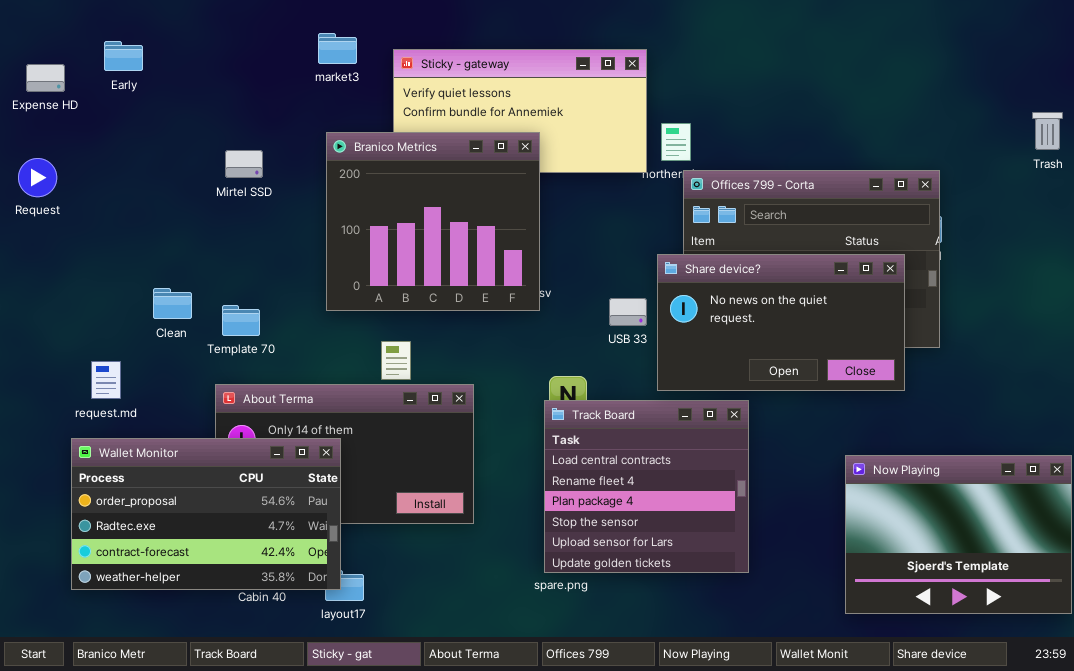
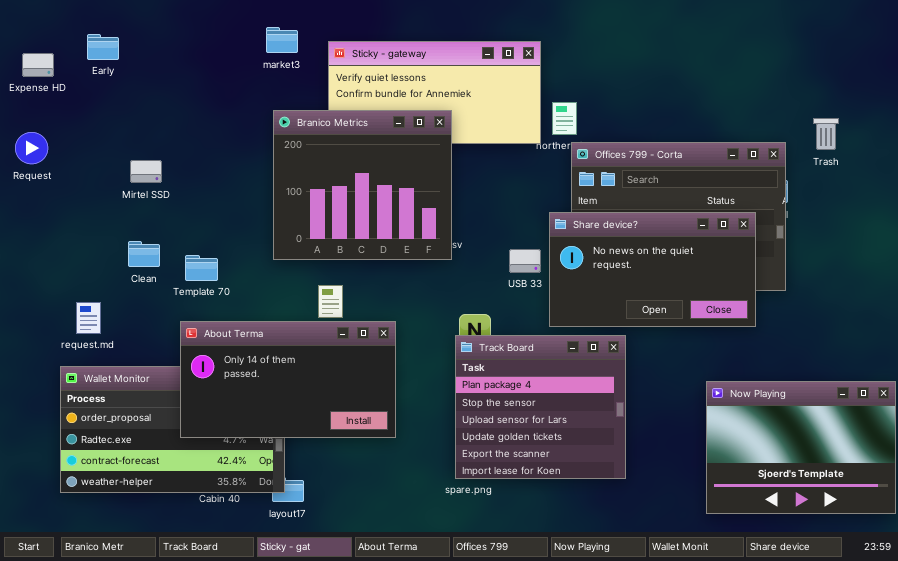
Trash: [1032,112,1063,150] -> [813,118,839,150], moved
Mirtel SSD: [225,150,263,178] -> [130,160,162,183], moved
About Terma: [215,384,474,524] -> [180,321,396,438], raised
Track Board: [544,400,749,573] -> [455,335,626,479], scrolled down 2 rows

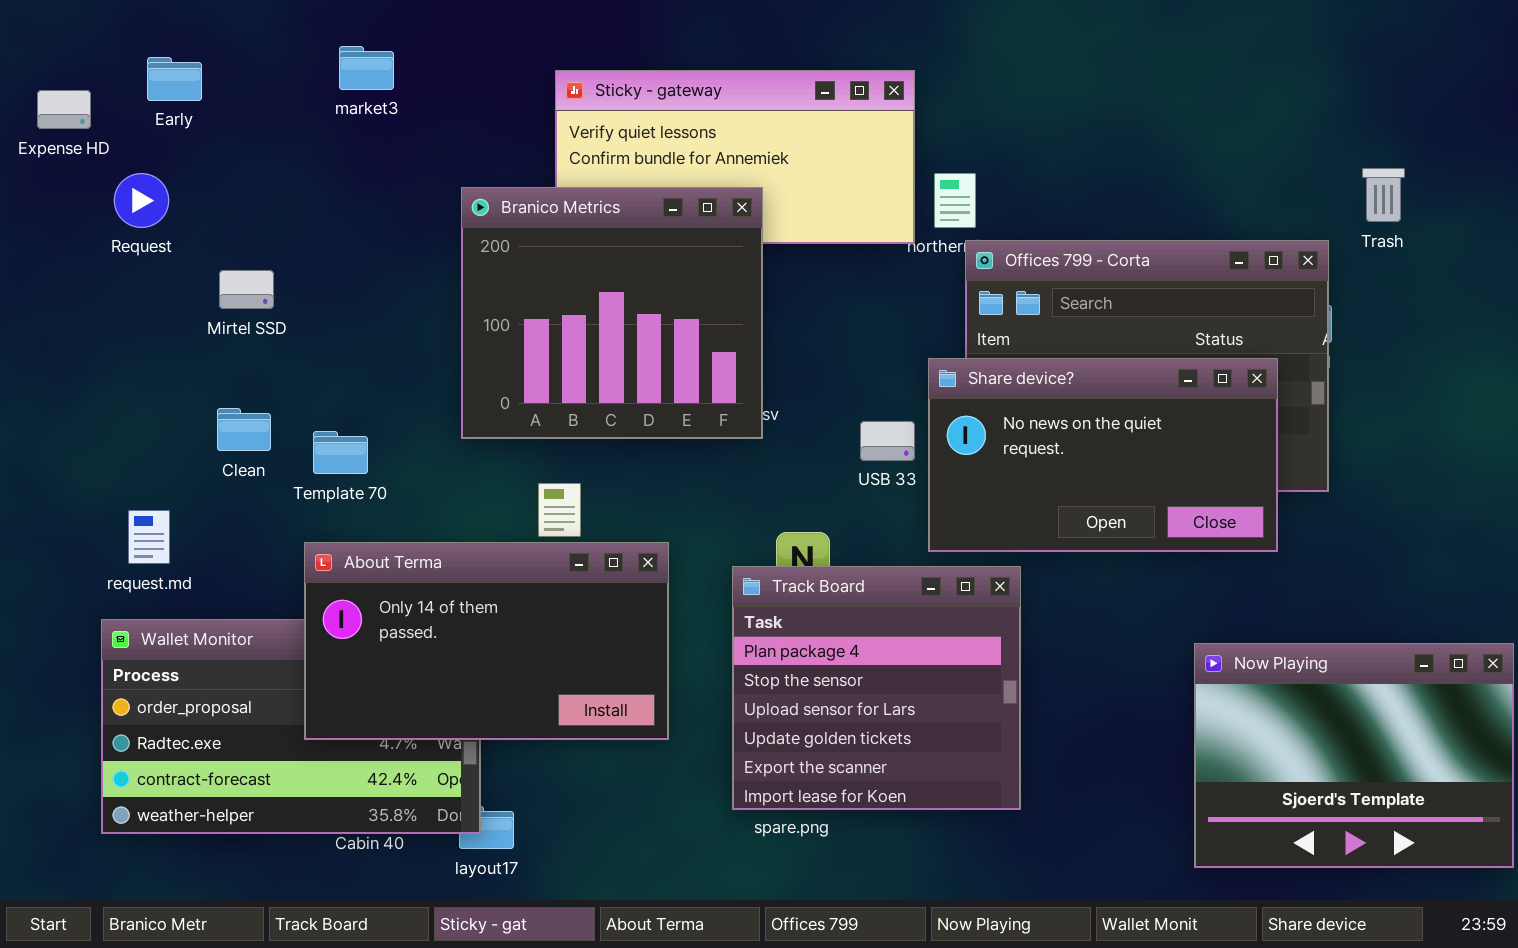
market3: [266,27,298,53] -> [339,46,394,90], moved
Trash: [813,118,839,150] -> [1362,168,1405,222], moved
Request: [15,132,48,164] -> [114,173,169,228], moved
Track Board: [455,335,626,479] -> [732,566,1021,810], moved

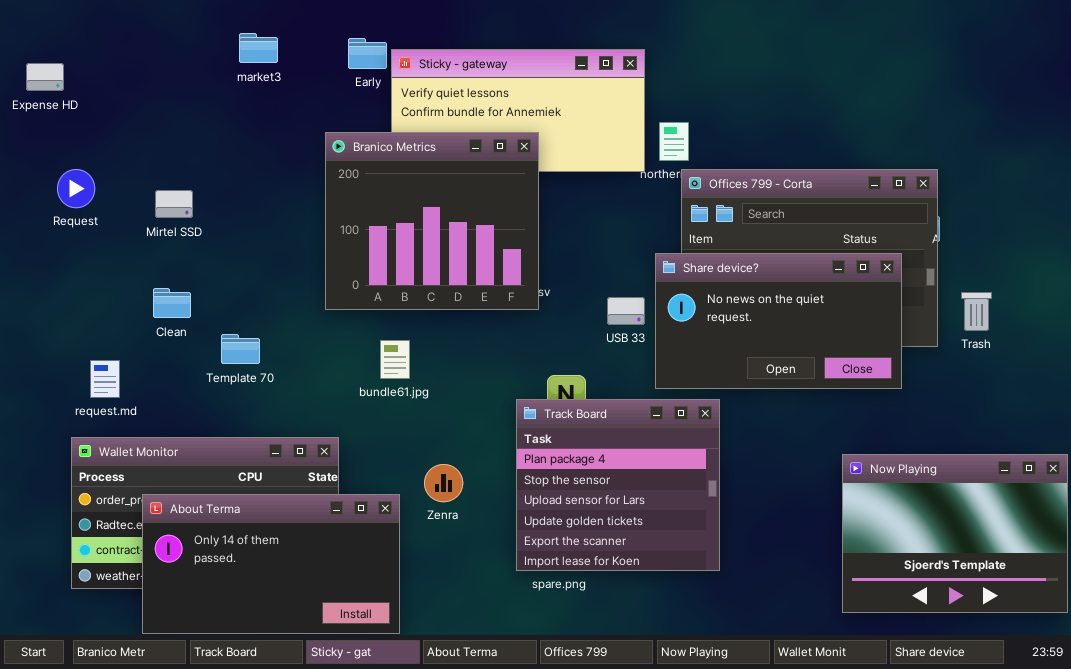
Early: [147,57,202,101] -> [348,38,387,69], moved
Trash: [1362,168,1405,222] -> [961,292,992,331], moved
Request: [114,173,169,228] -> [57,169,95,208], moved
Template 70: [313,431,368,474] -> [221,334,260,364], moved
About Terma: [304,542,669,740] -> [142,494,400,634], moved

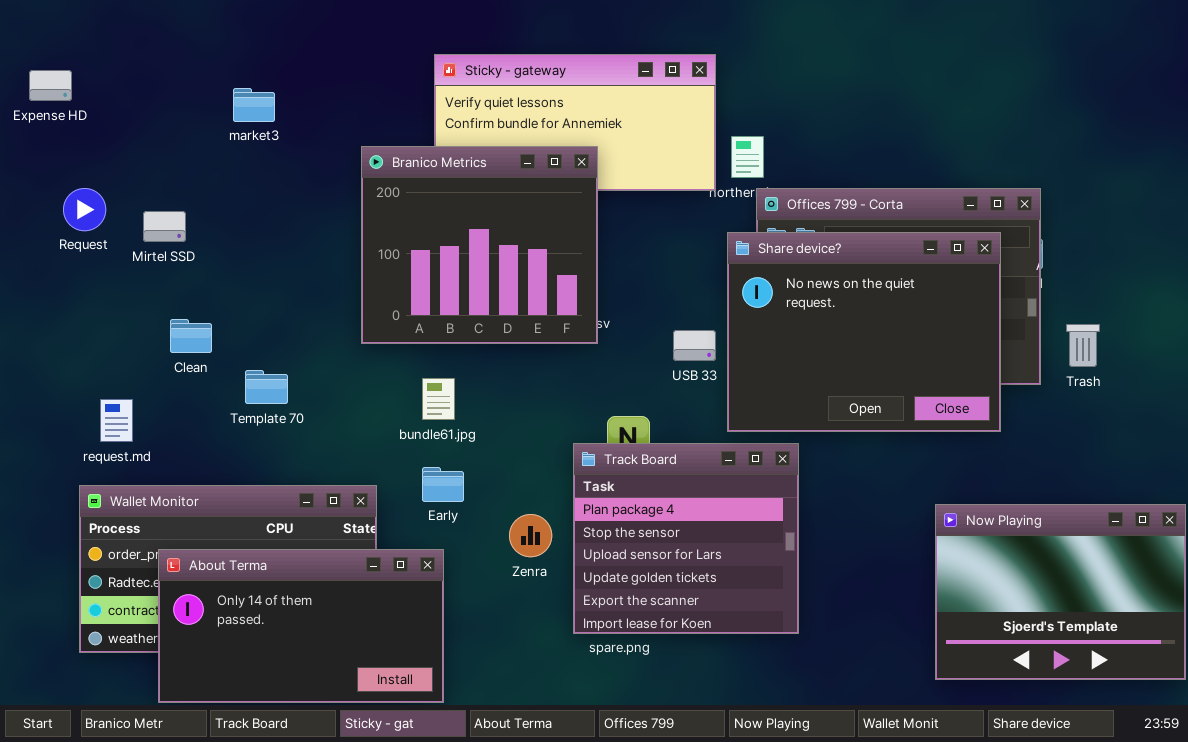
market3: [239,33,278,63] -> [233,88,275,122], moved
Early: [348,38,387,69] -> [422,467,464,502], moved
Mirtel SSD: [155,190,193,218] -> [143,211,186,242], moved
Share device?: [655,253,902,389] -> [727,232,1001,432], resized
Zenra: [424,464,463,502] -> [509,514,552,557], moved

